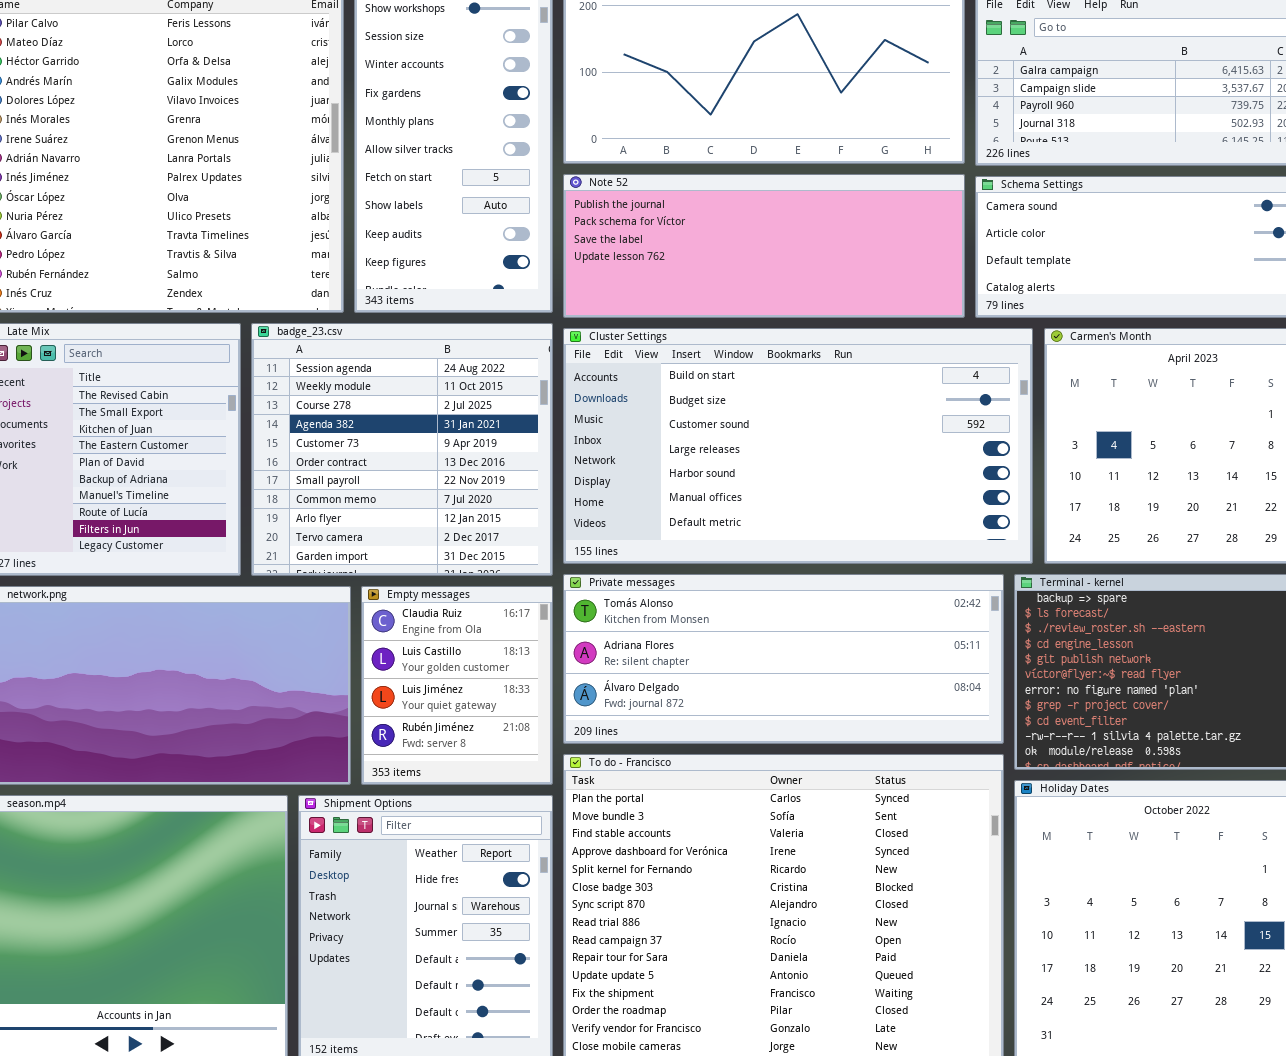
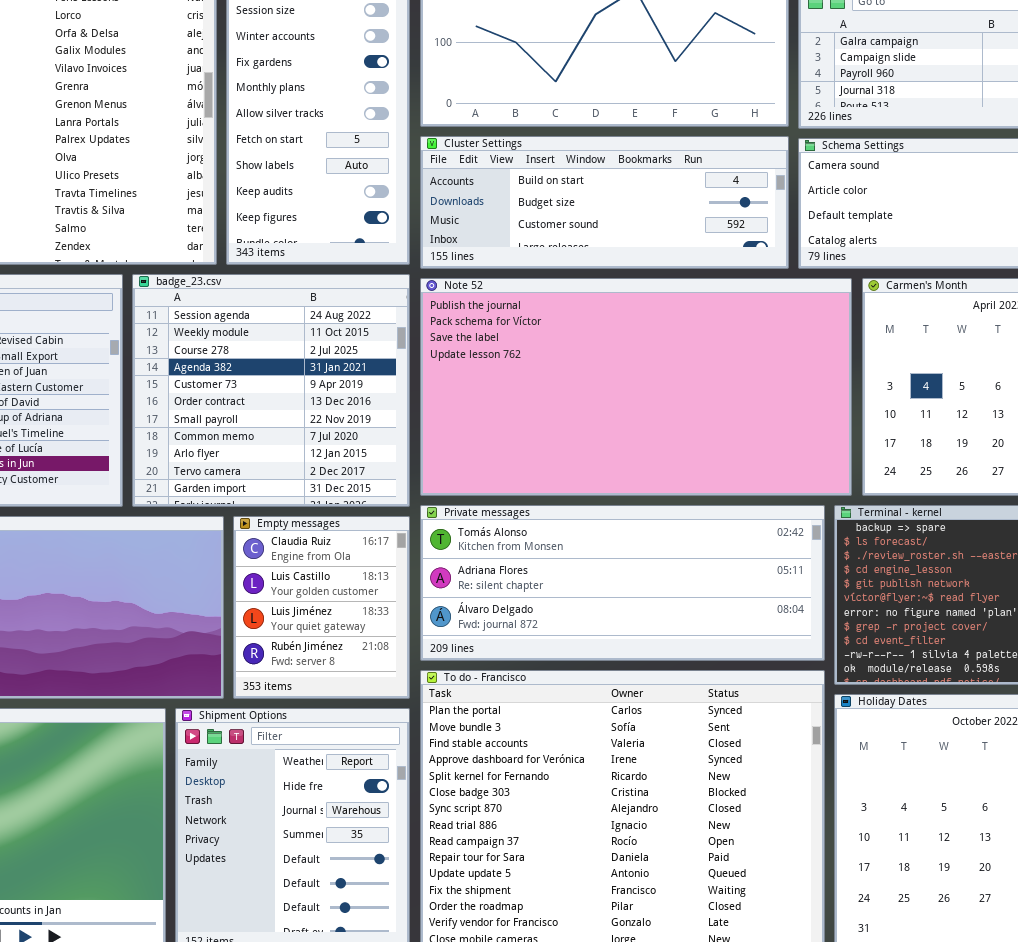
Note 52: [563,174,965,318] -> [420,278,852,496], moved, resized
Cluster Settings: [563,328,1033,564] -> [420,136,789,269], moved, resized

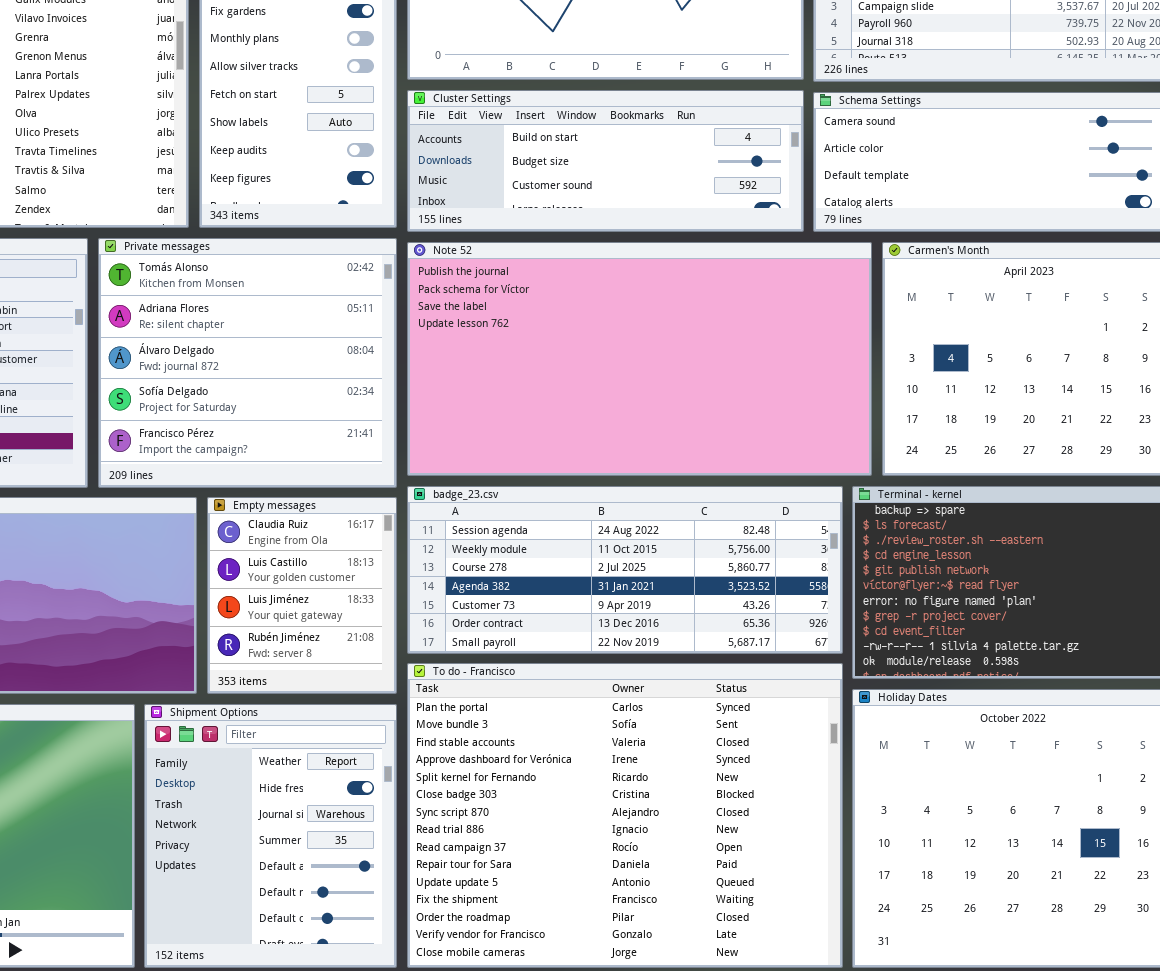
badge_23.csv: [132,274,410,507] -> [407,486,843,654], moved, resized
Private messages: [420,505,825,661] -> [98,238,397,488], moved, resized

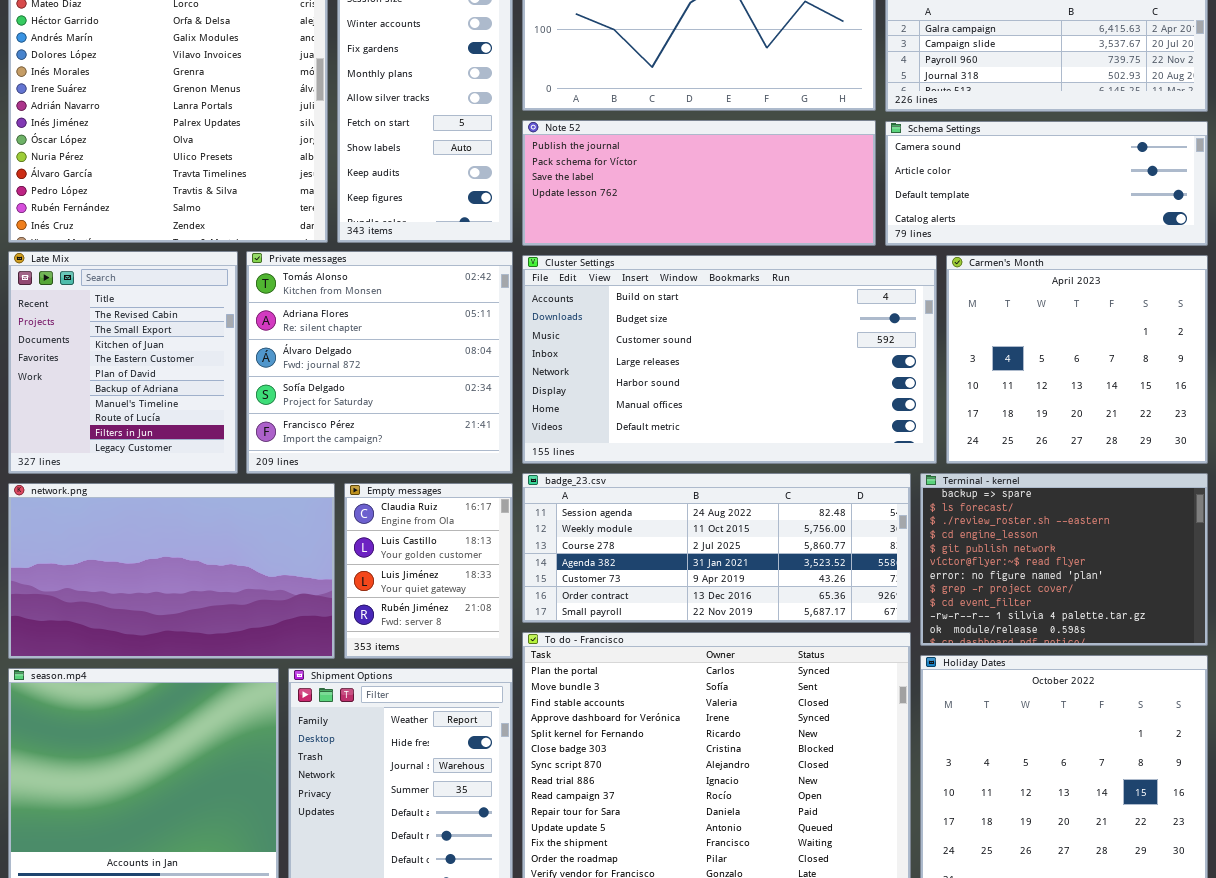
Cluster Settings: [407,90,804,232] -> [522,255,937,464], moved, resized
Note 52: [407,242,872,476] -> [522,120,876,246], moved, resized

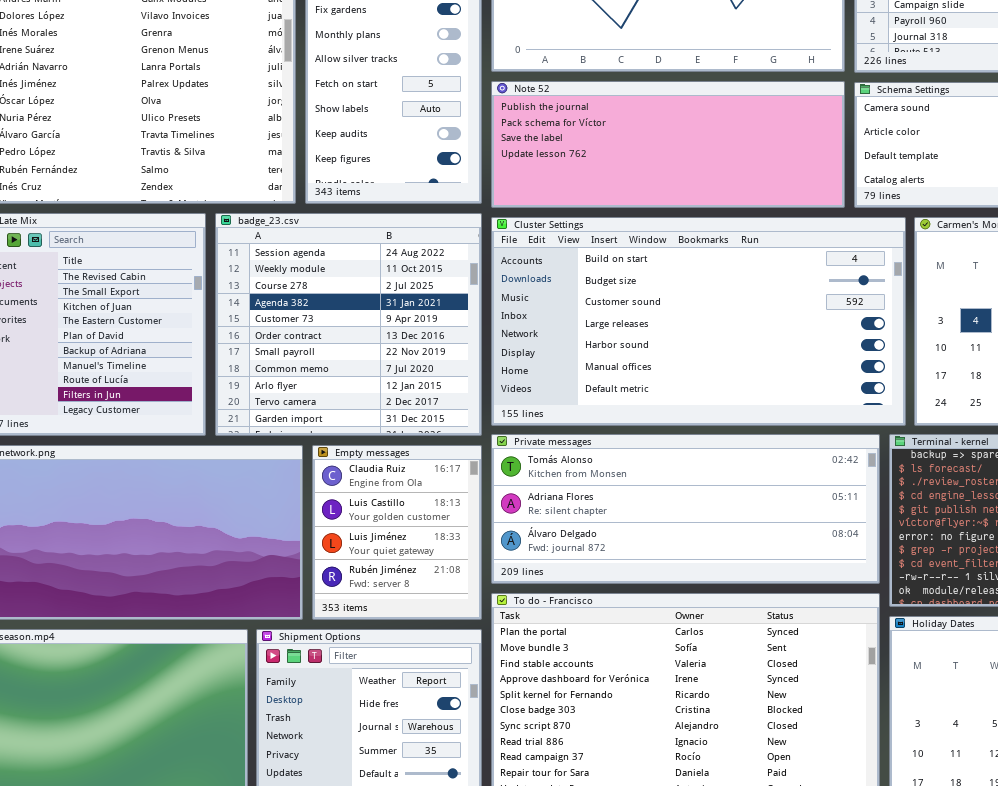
Private messages: [246,251,513,474] -> [491,434,880,584], moved, resized
badge_23.csv: [522,473,911,623] -> [215,213,482,436], moved, resized

